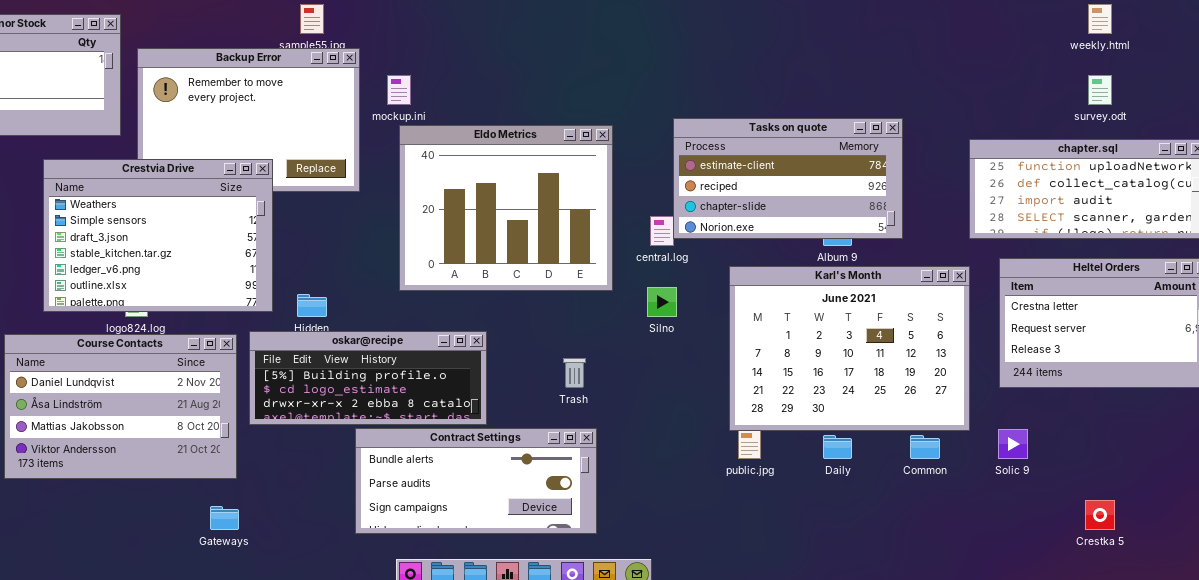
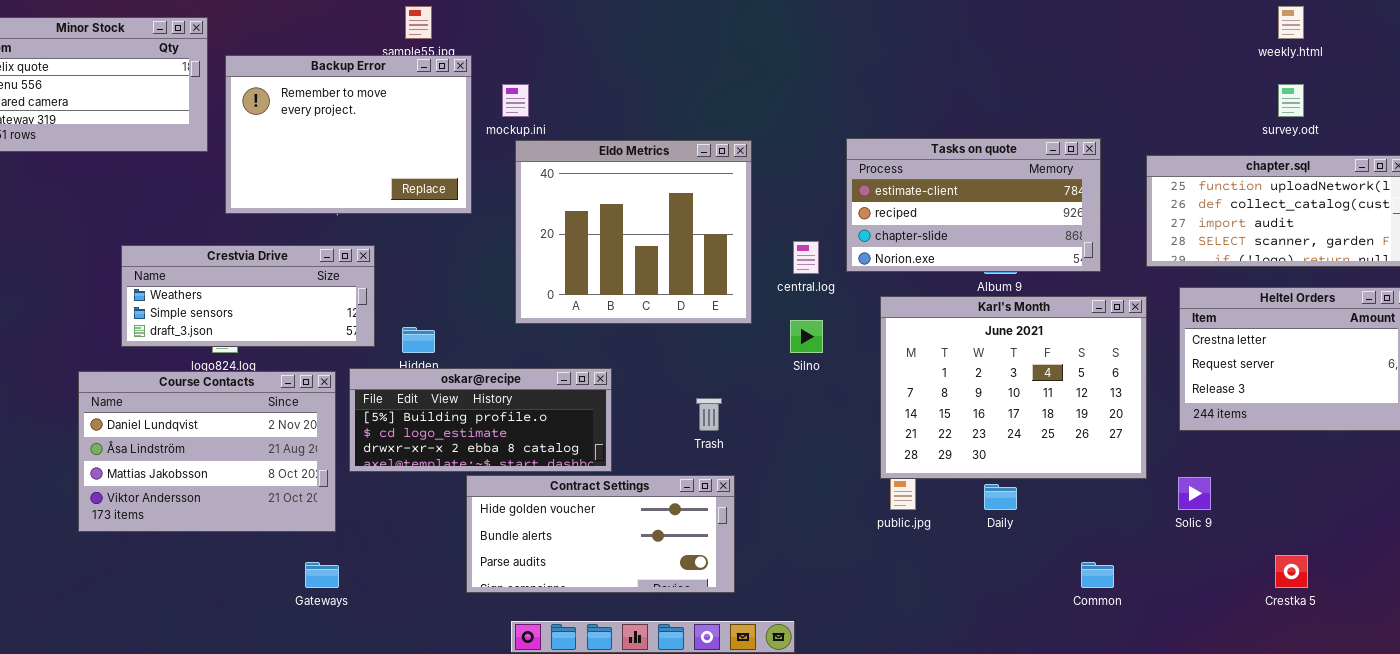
Tasks on quote: [673,118,903,239] -> [846,138,1101,272], moved
Crestvia Drive: [43,159,273,312] -> [121,245,375,347], resized
Contract Settings: [355,428,597,534] -> [466,475,735,593], scrolled up 1 row
Common: [910,435,940,459] -> [1081,562,1114,588], moved

